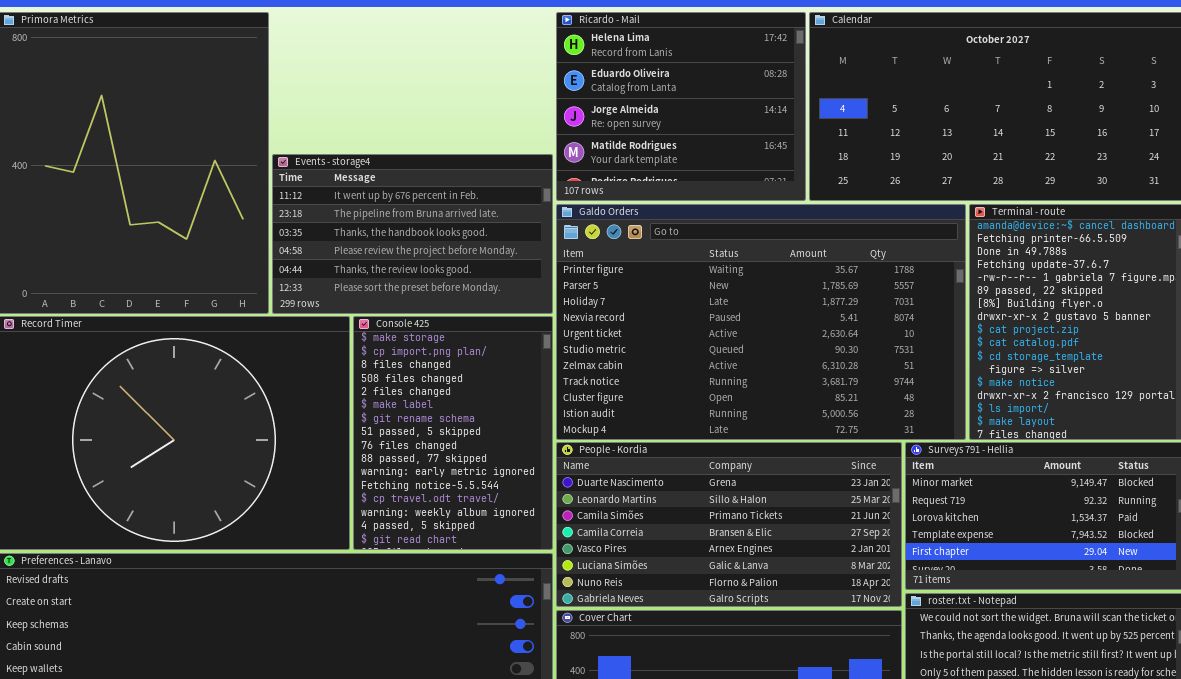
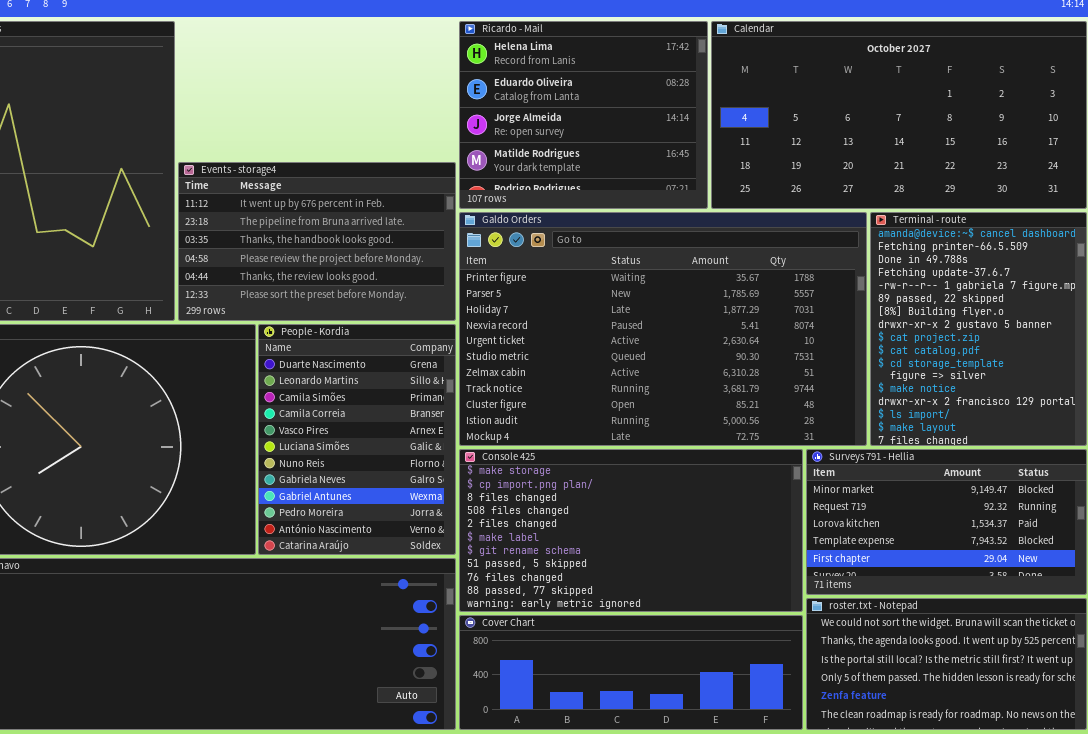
Console 425: [353,316,553,550] -> [459,449,803,612], moved, resized
People - Kordia: [556,442,902,607] -> [258,324,456,555], moved, resized

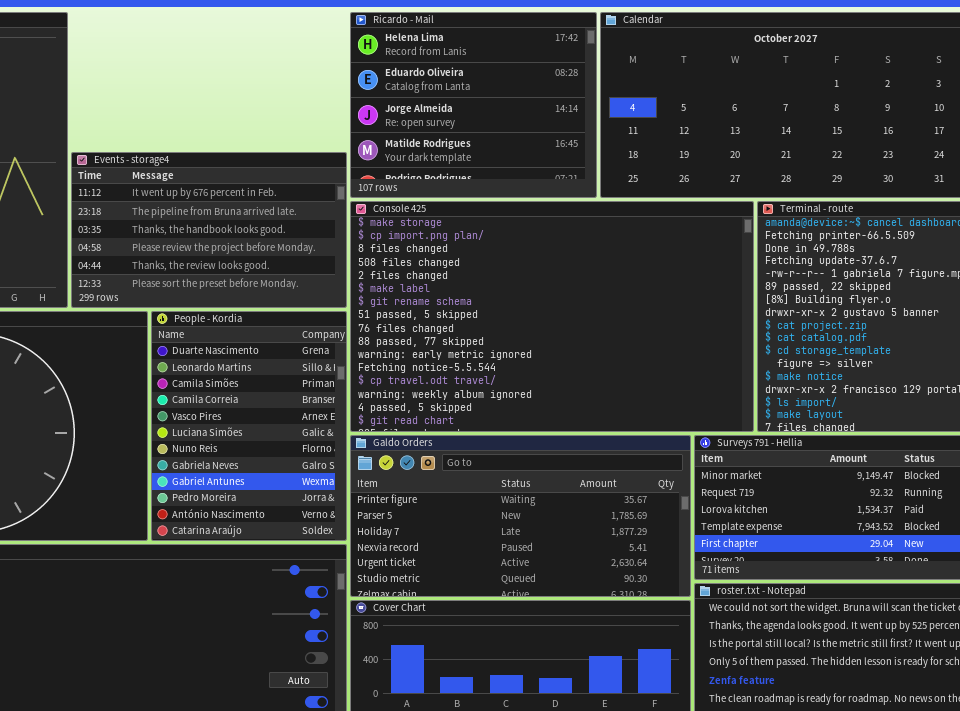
Galdo Orders: [459,212,867,446] -> [350,435,691,597], moved, resized
Console 425: [459,449,803,612] -> [350,201,754,432], moved, resized

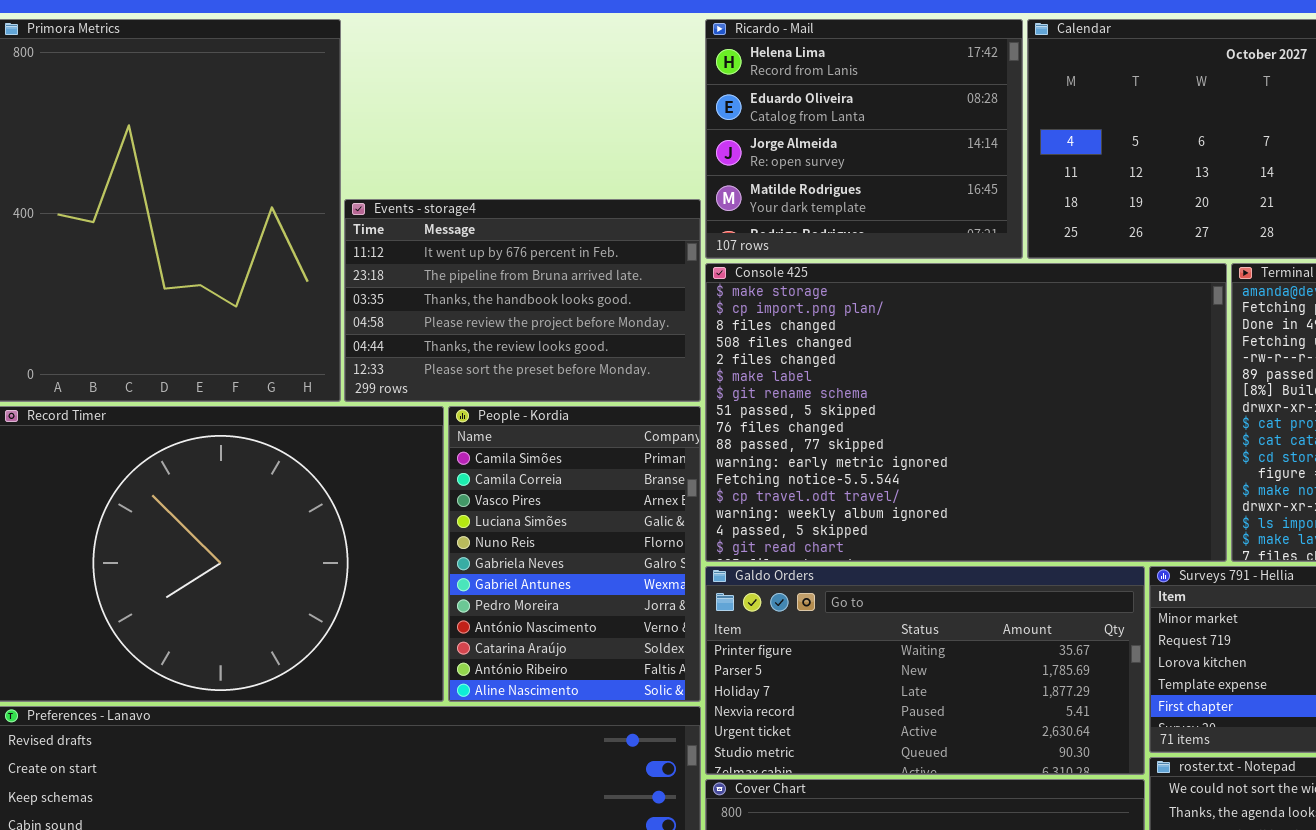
People - Kordia: [151,311,347,541] -> [448,406,701,702], scrolled down 2 rows

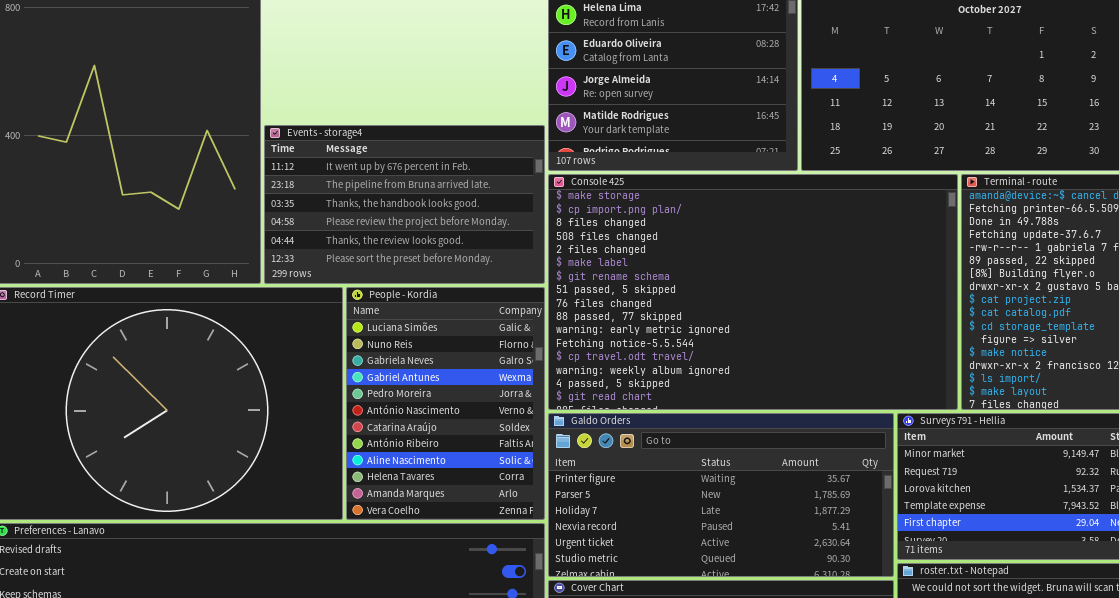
People - Kordia: [448,406,701,702] -> [346,287,545,520], scrolled down 3 rows

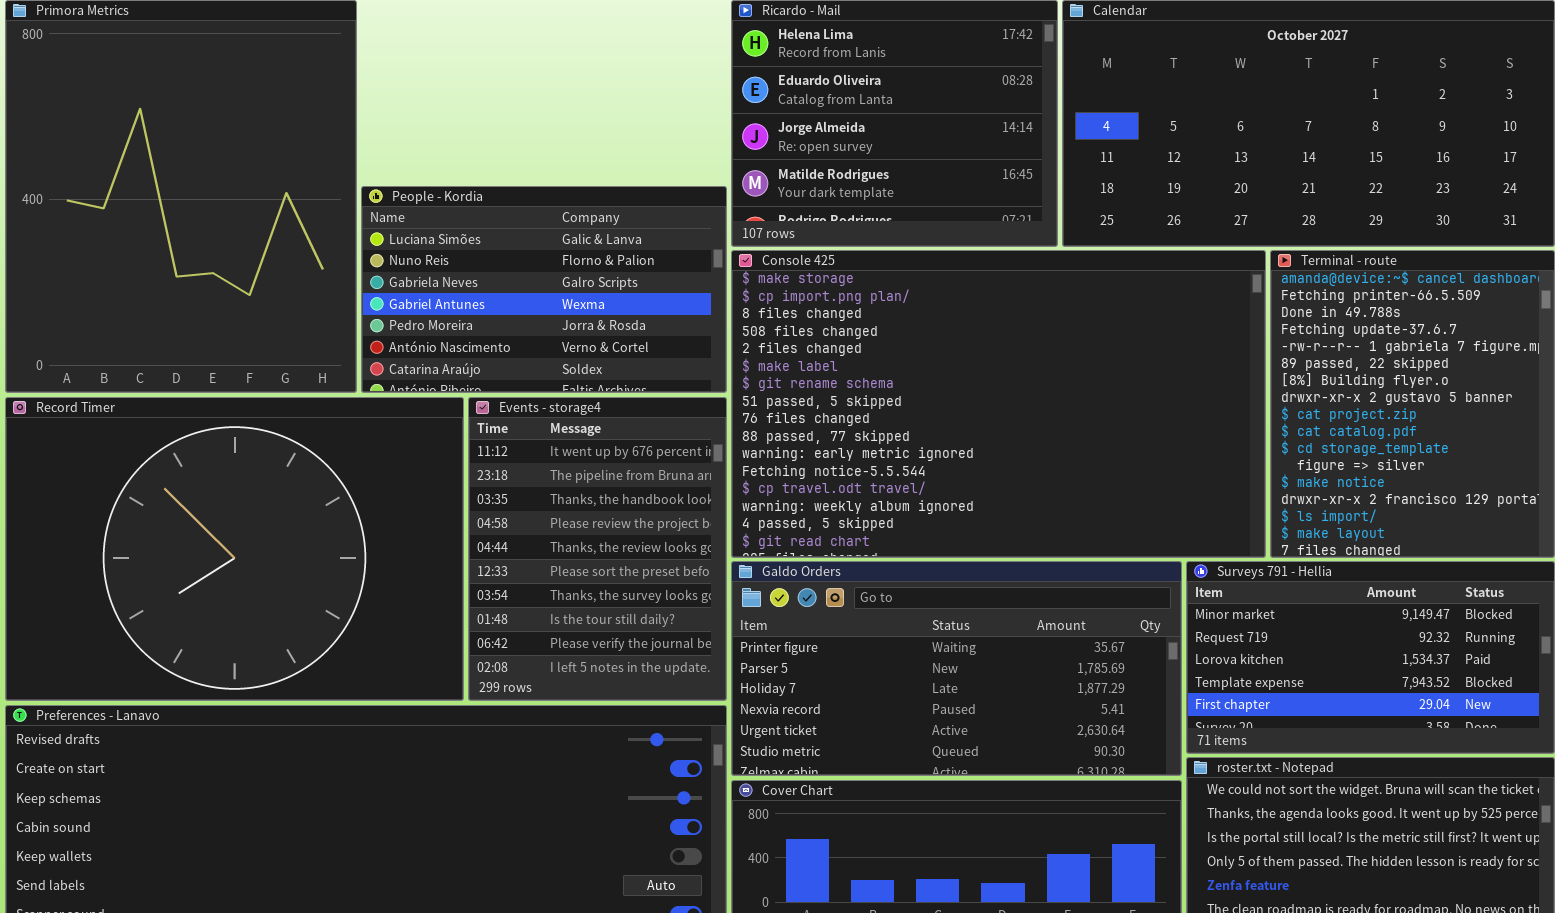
Events - storage4: [264,125,545,284] -> [468,397,727,701], moved, resized
People - Kordia: [346,287,545,520] -> [361,186,727,393], moved, resized

